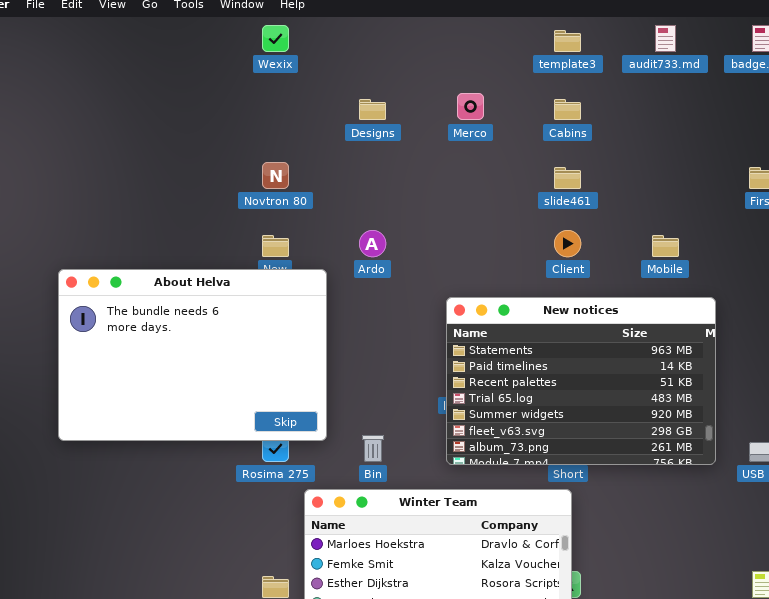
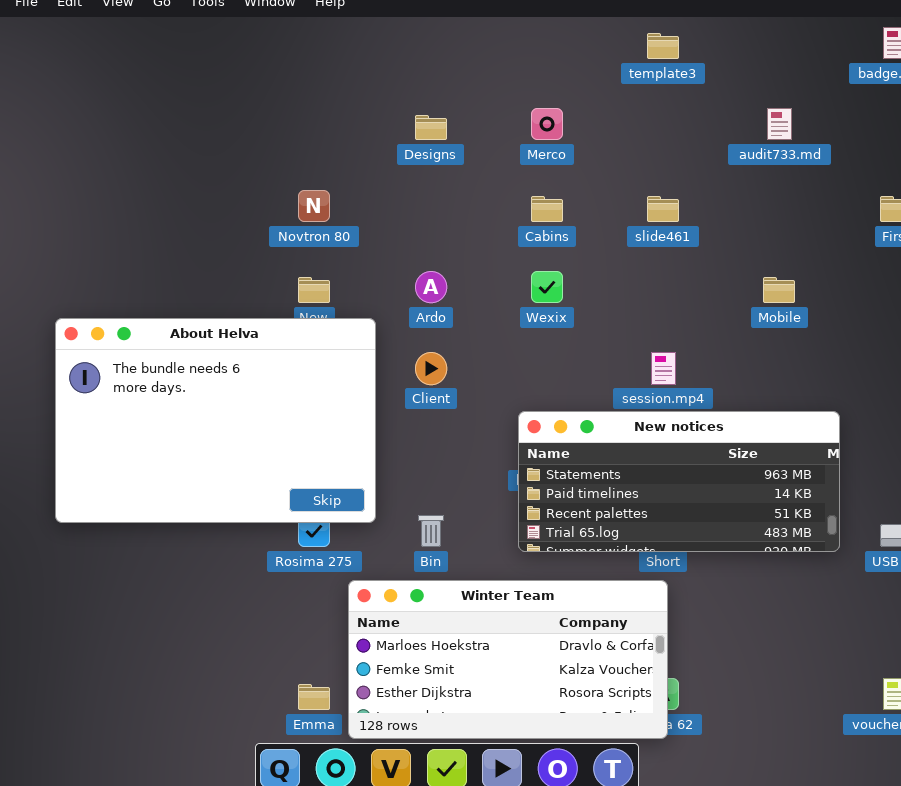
Wexix: [262,25,289,52] -> [531,271,563,303], moved
audit733.md: [655,25,676,52] -> [767,108,792,140], moved
Cabins: [554,99,581,120] -> [531,196,563,222], moved
Client: [554,230,581,257] -> [415,352,447,385], moved
New notices: [446,297,716,465] -> [518,411,840,552], resized

